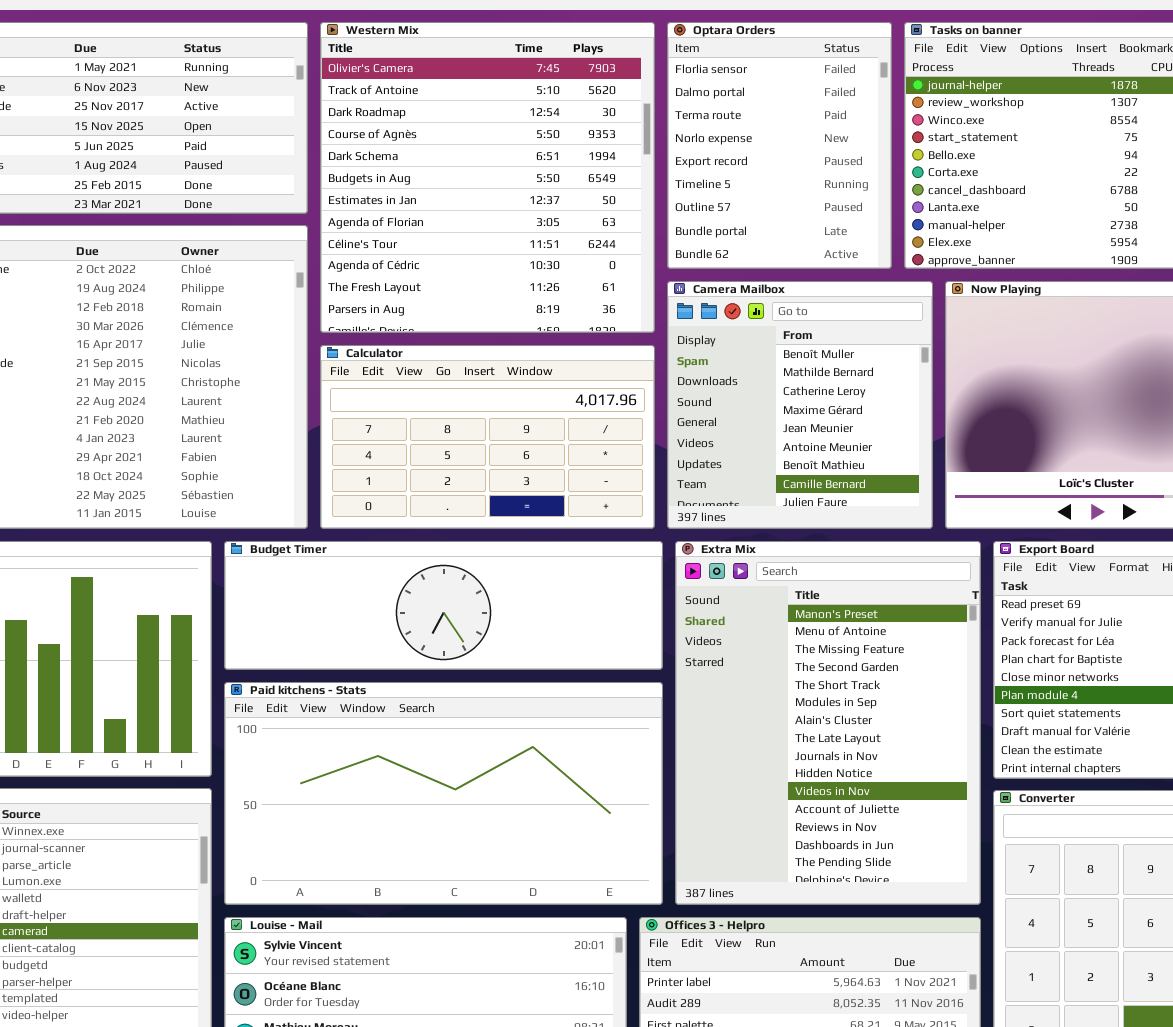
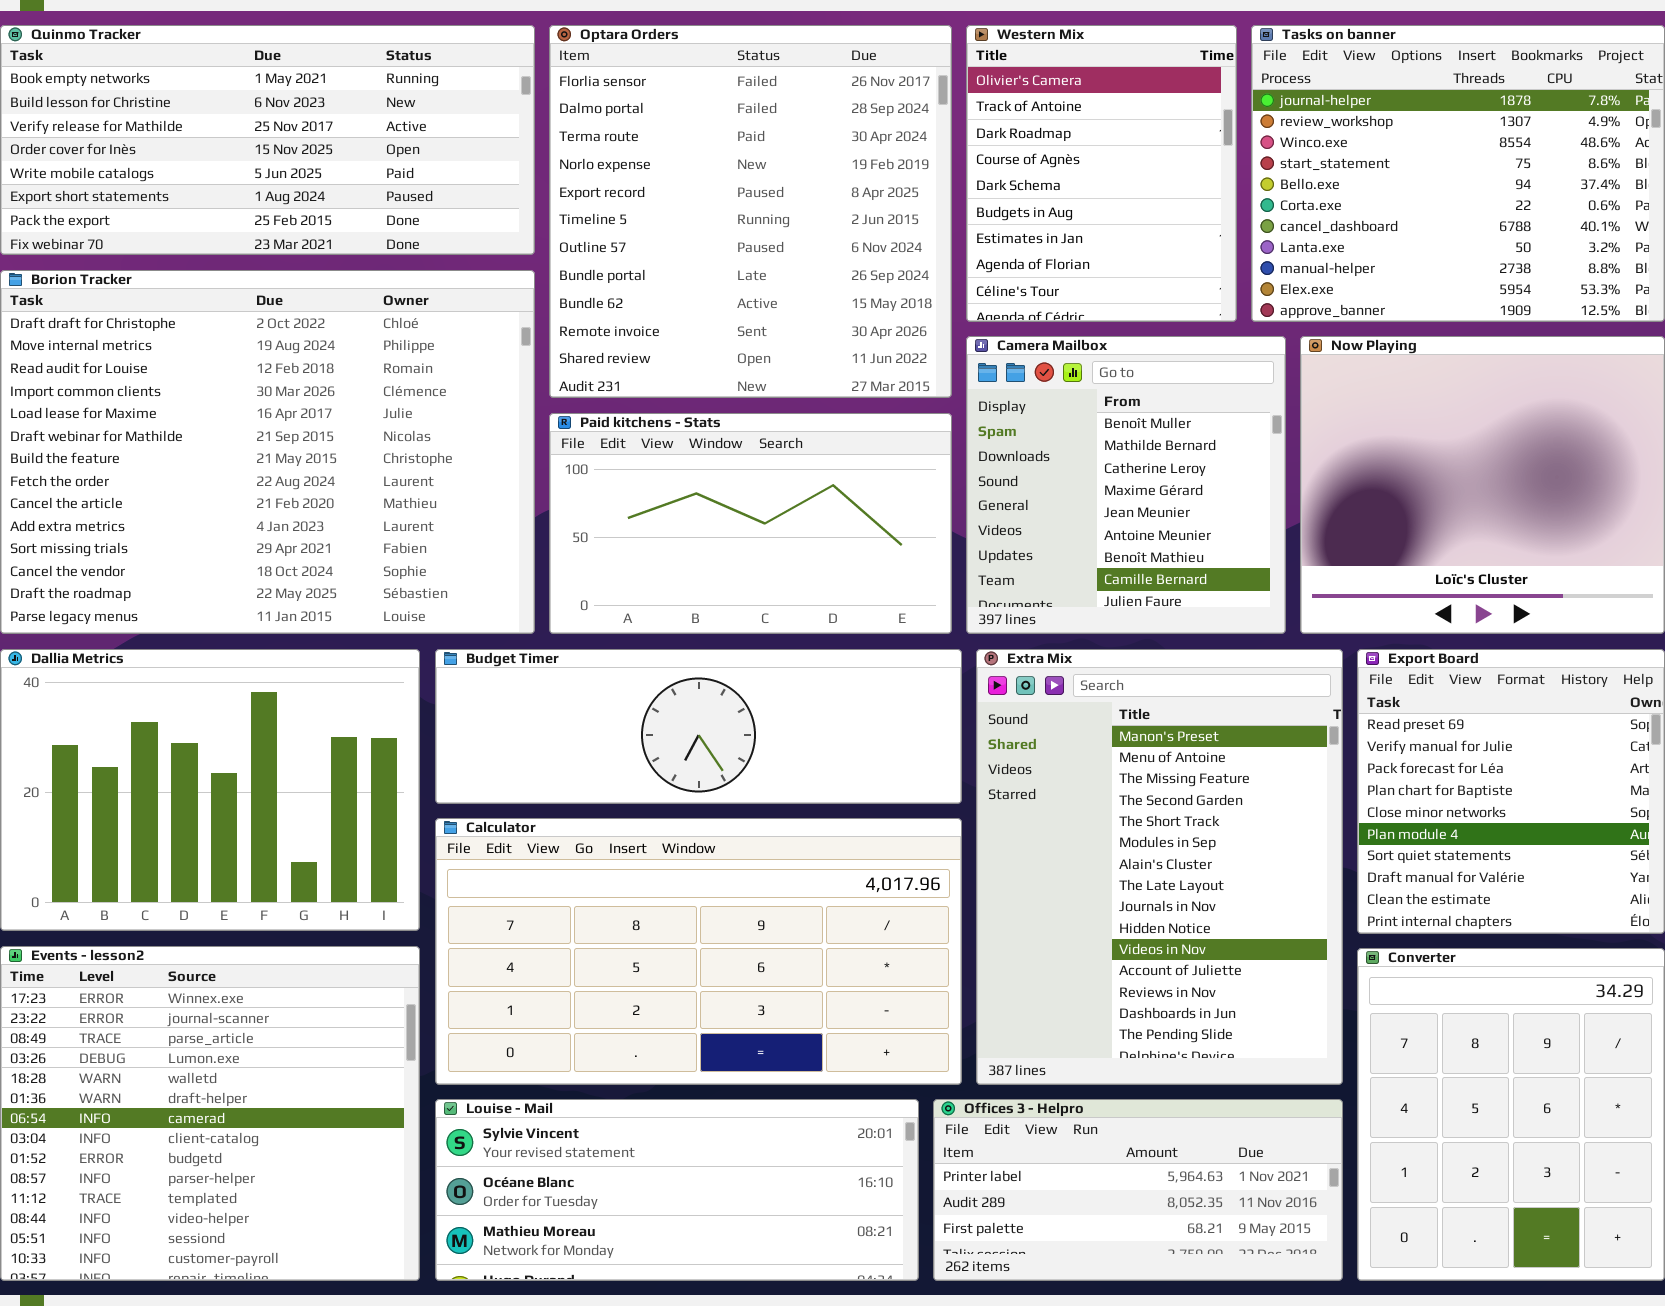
Western Mix: [320,22,655,333] -> [966,25,1237,322], moved, resized
Optara Orders: [667,22,892,269] -> [549,25,952,398], moved, resized
Calculator: [320,345,655,529] -> [435,818,962,1085], moved, resized
Paid kitchens - Stats: [224,682,663,905] -> [549,413,952,634], moved, resized

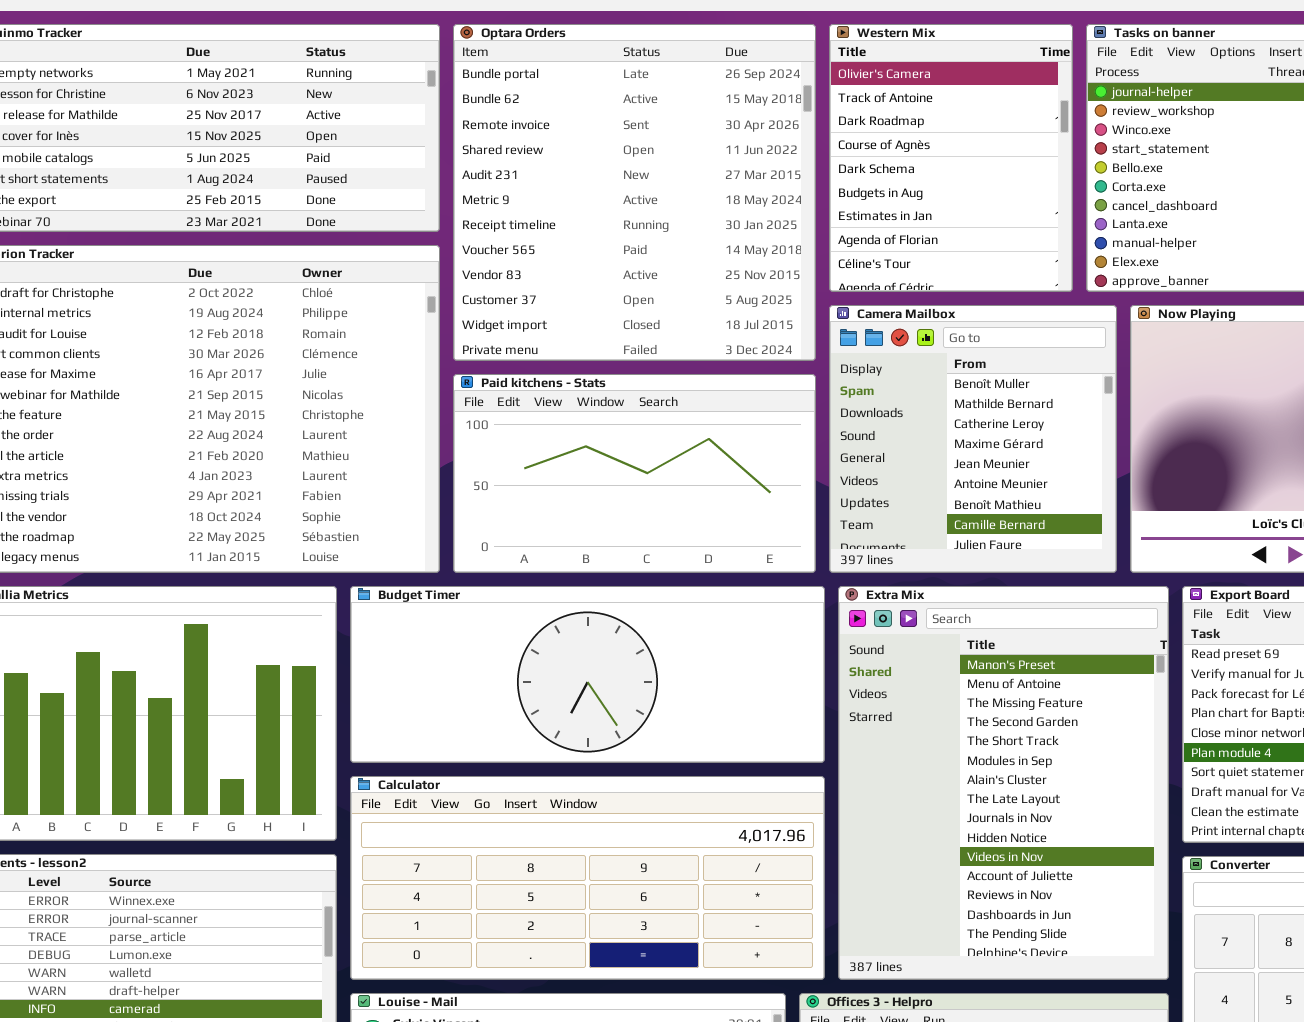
Optara Orders: [549,25,952,398] -> [453,24,816,361], scrolled down 7 rows
Budget Timer: [435,649,962,804] -> [350,586,825,763], resized
Calculator: [435,818,962,1085] -> [350,776,825,980], resized

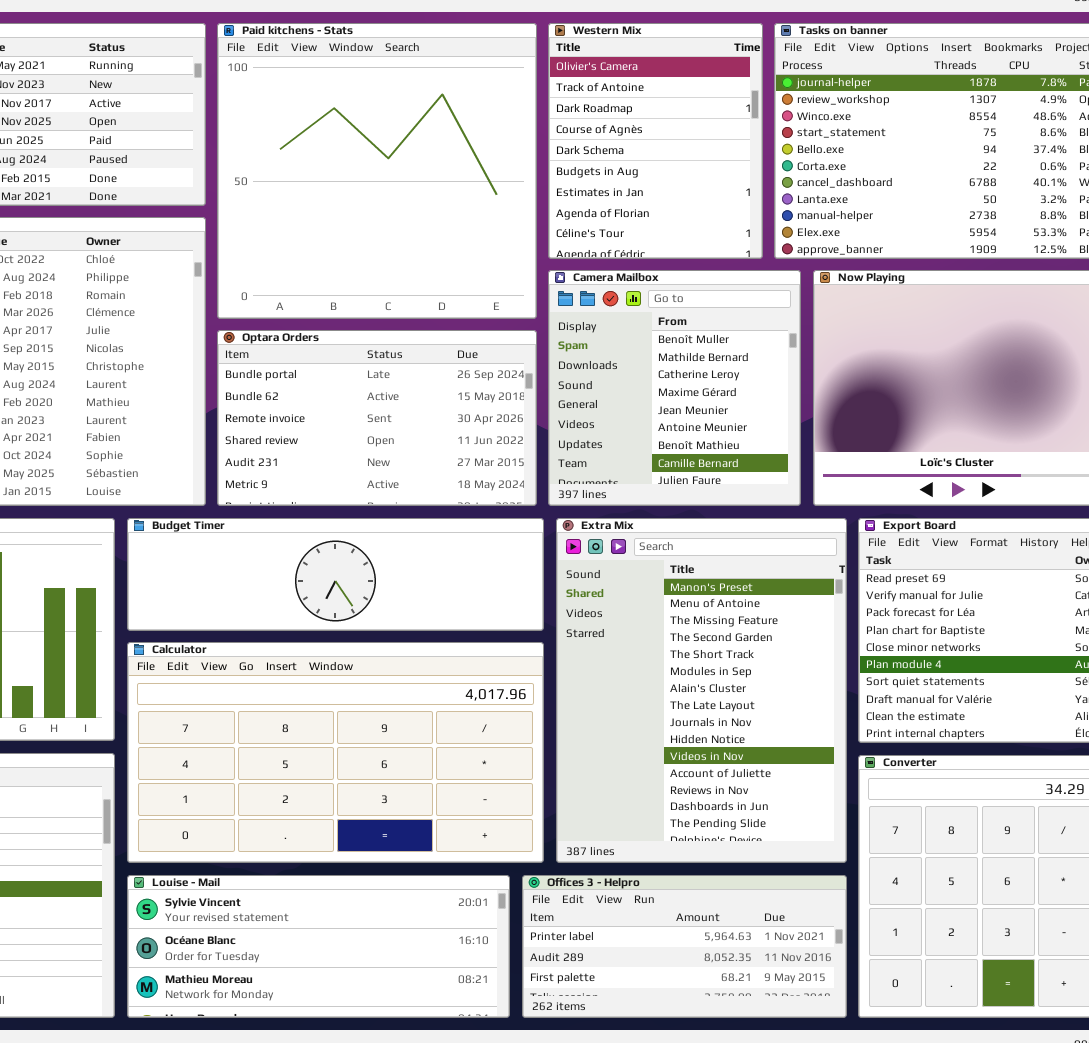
Optara Orders: [453,24,816,361] -> [217,330,537,506], moved, resized
Paid kitchens - Stats: [453,374,816,573] -> [217,23,537,319], moved, resized
Budget Timer: [350,586,825,763] -> [127,518,544,631], resized
Calculator: [350,776,825,980] -> [127,642,544,863], resized

